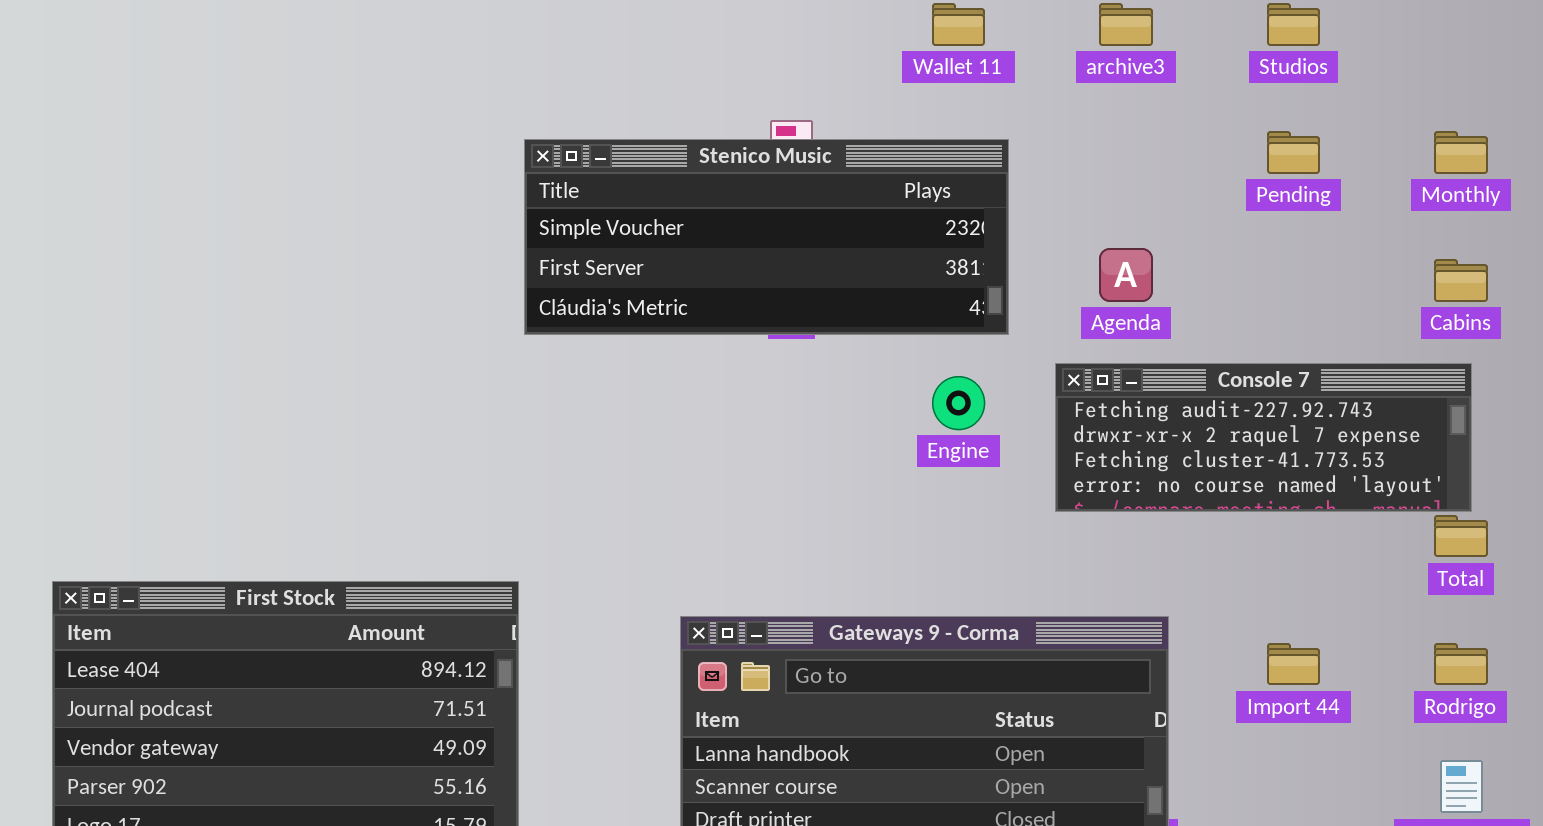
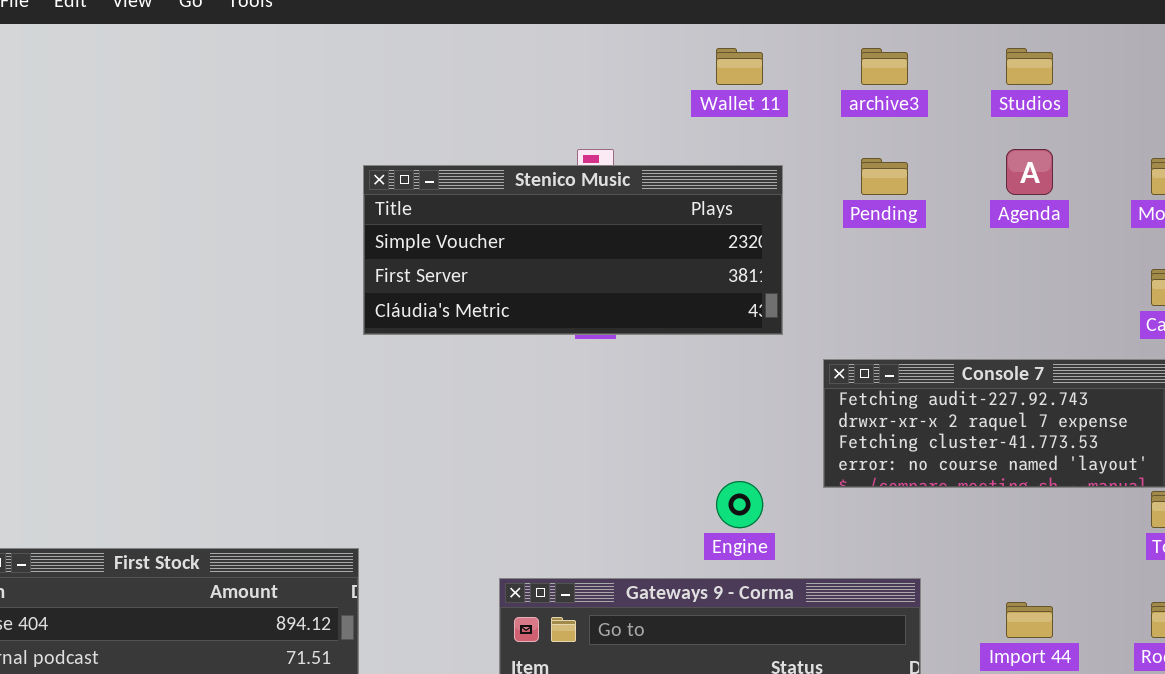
Pending: [1267,131,1320,174] -> [861,158,908,195], moved
Agenda: [1099,248,1153,302] -> [1006,149,1053,195], moved
Engine: [932,376,985,430] -> [716,481,763,528], moved

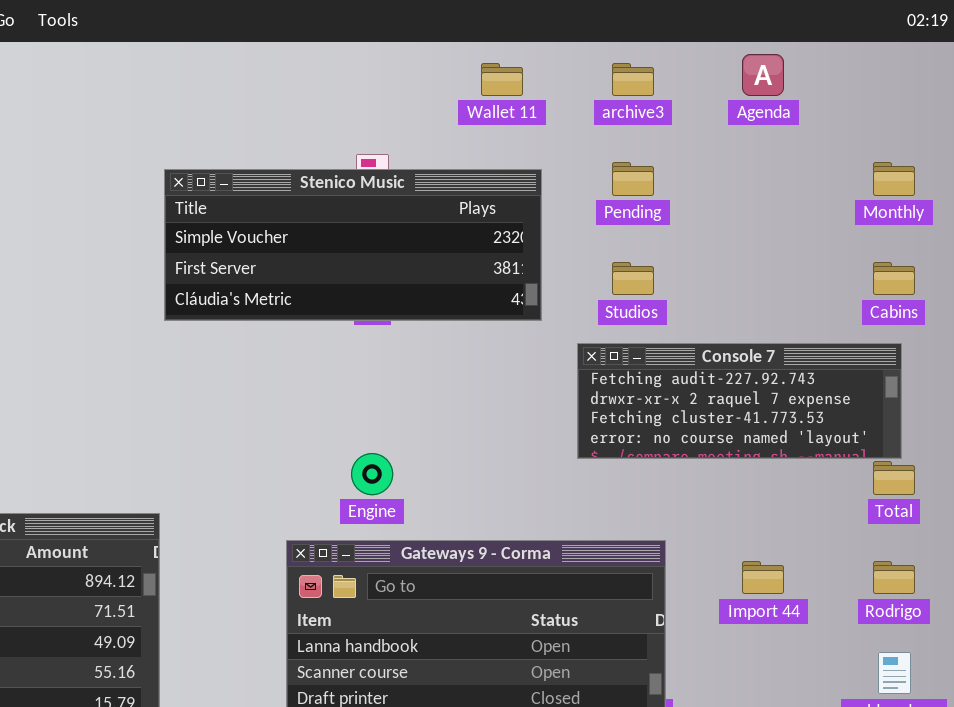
Studios: [1006,48,1053,85] -> [612,262,654,295], moved
Agenda: [1006,149,1053,195] -> [742,54,784,96], moved
Engine: [716,481,763,528] -> [351,453,393,495], moved

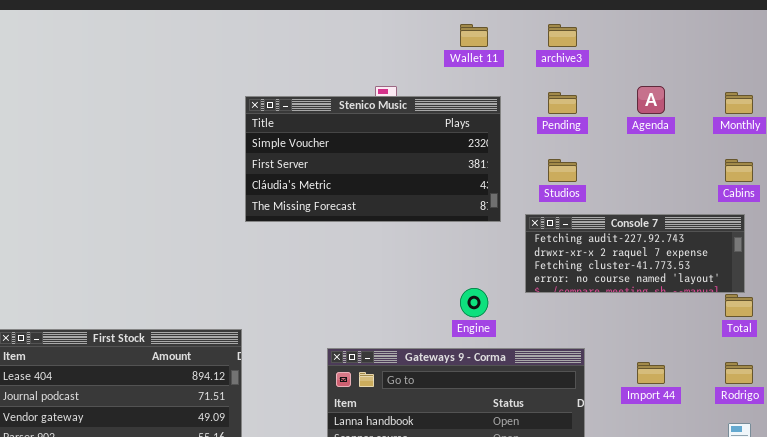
Agenda: [742,54,784,96] -> [637,86,665,114], moved
Stenico Music: [164,169,542,321] -> [245,96,501,222], resized
Engine: [351,453,393,495] -> [460,288,488,317], moved

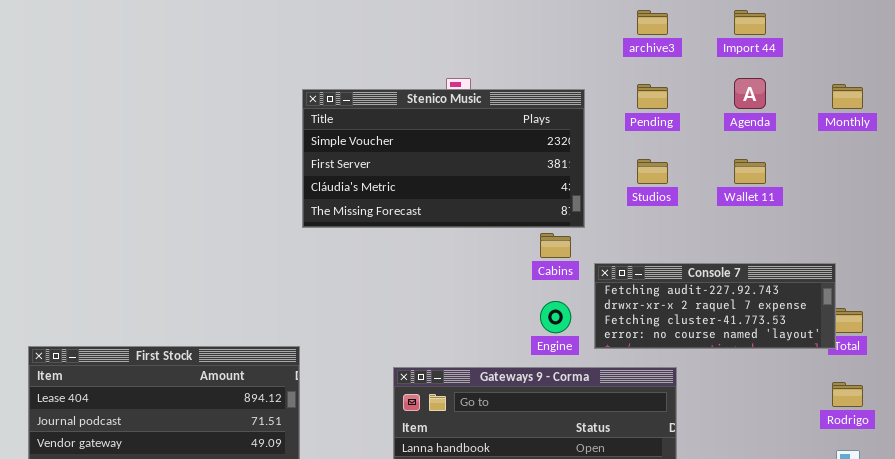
Wallet 11: [460,24,488,47] -> [734,159,766,184], moved
Cabins: [725,159,753,182] -> [540,233,571,258], moved
Console 7: [525,214,745,293] -> [594,263,836,349], moved
Import 44: [637,362,665,384] -> [734,10,766,35], moved

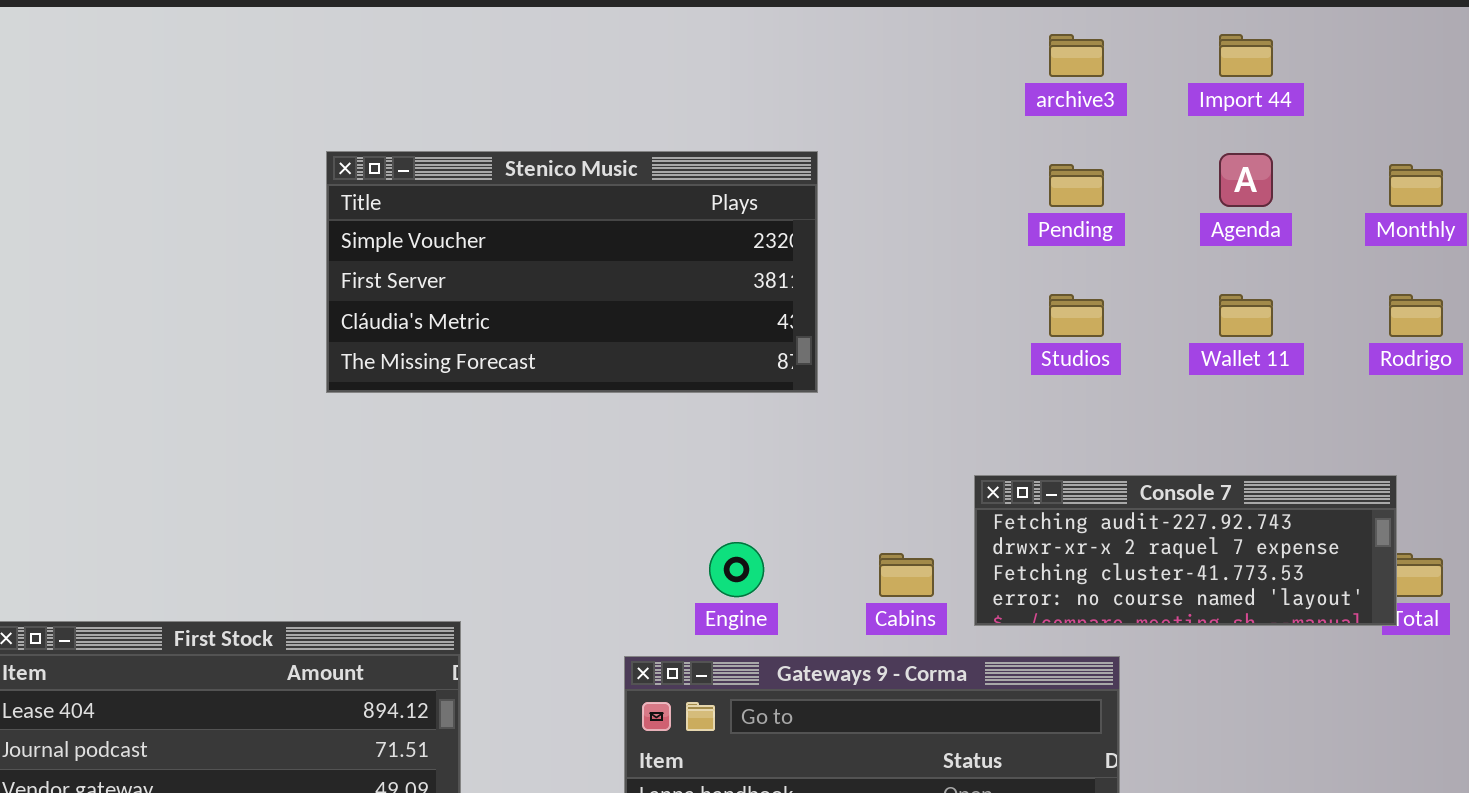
Stenico Music: [302,89,585,228] -> [326,151,818,393], moved
Cabins: [540,233,571,258] -> [879,553,934,597], moved
Engine: [540,301,571,333] -> [709,542,764,597], moved
Rodrigo: [832,382,863,407] -> [1389,294,1443,337], moved

